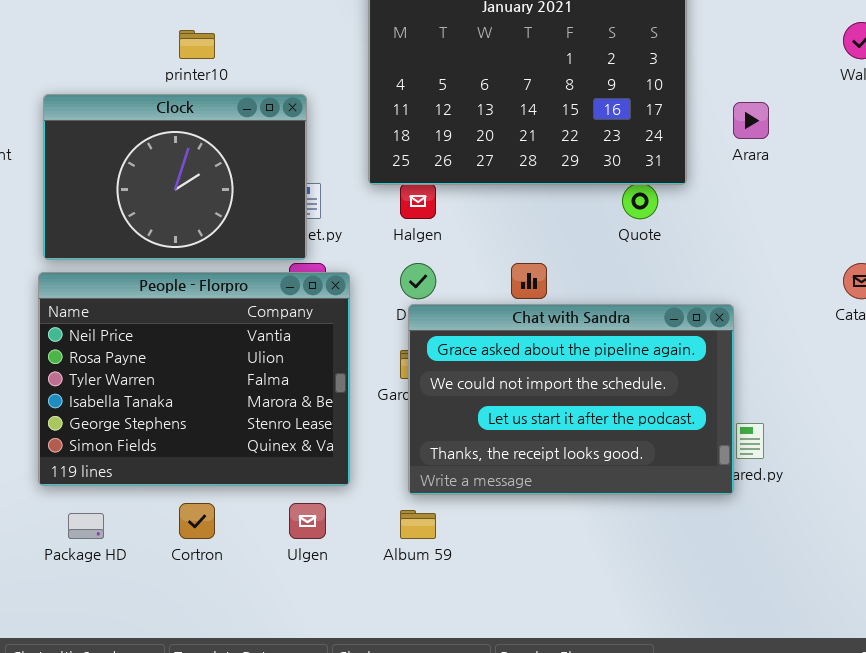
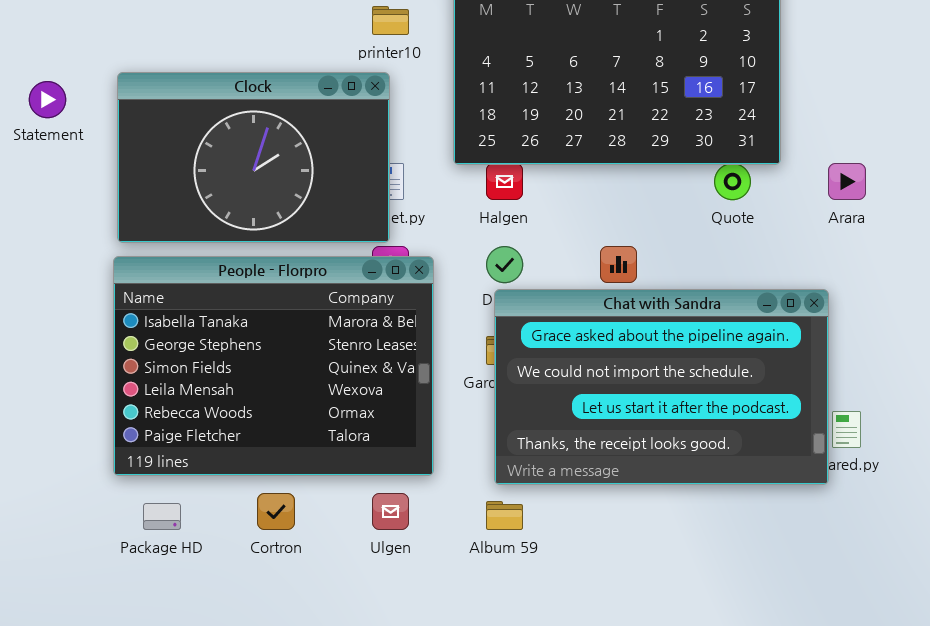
printer10: [179,30,215,59] -> [372,6,409,35], moved
Arara: [733,102,769,139] -> [828,163,866,200], moved
People - Florpro: [38,272,350,486] -> [113,256,434,476], scrolled down 3 rows

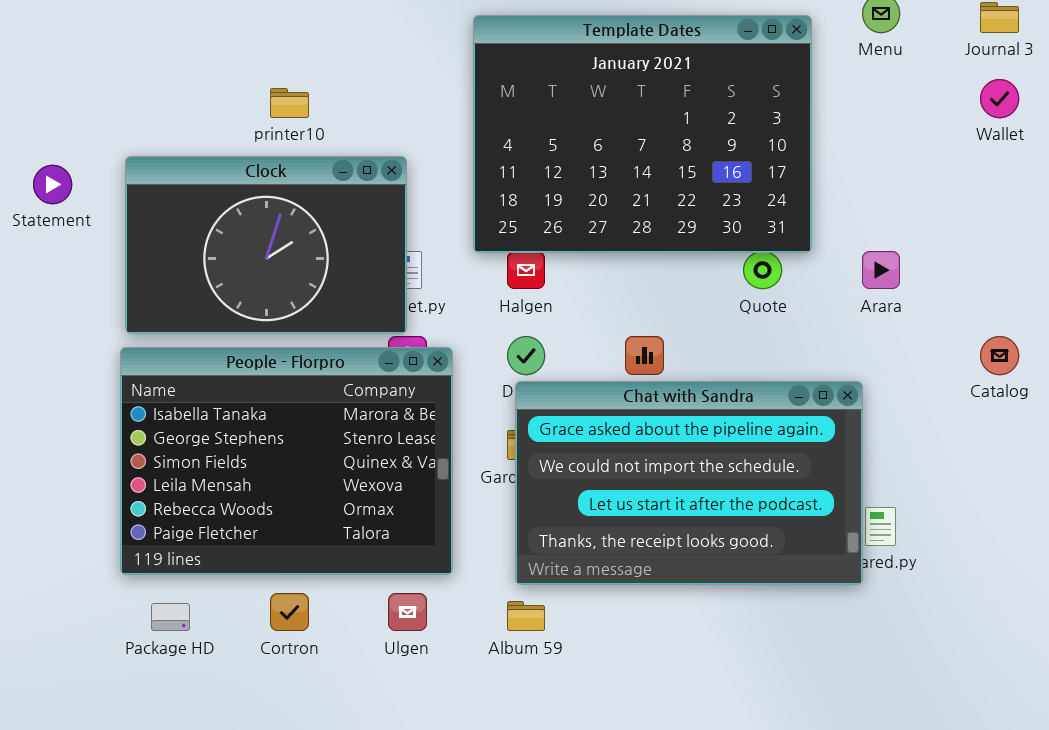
printer10: [372,6,409,35] -> [270,88,309,118], moved

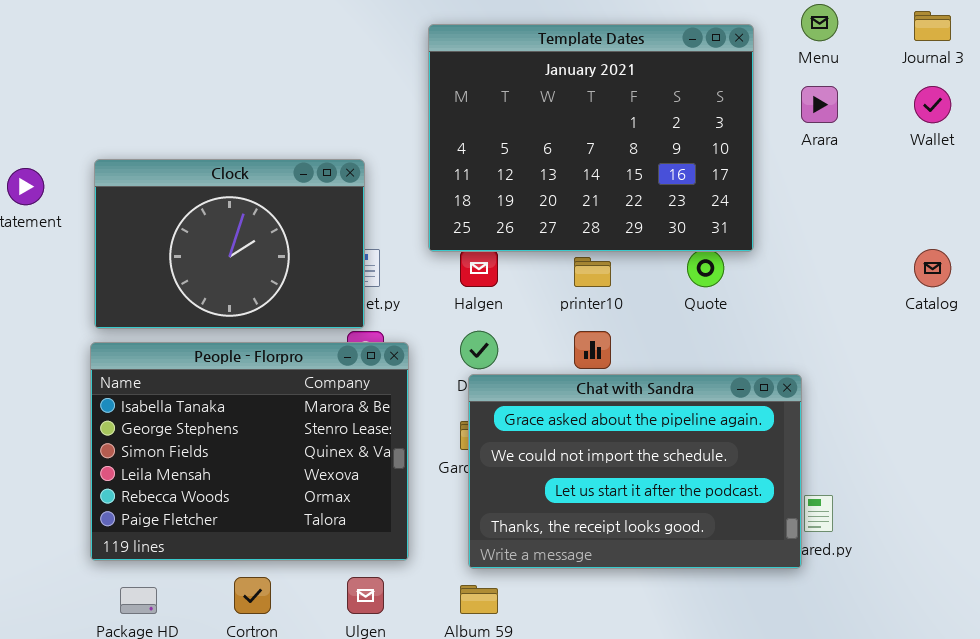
printer10: [270,88,309,118] -> [574,257,611,287], moved
Arara: [862,251,900,289] -> [801,86,838,123], moved
Catalog: [980,336,1019,375] -> [914,249,951,287], moved

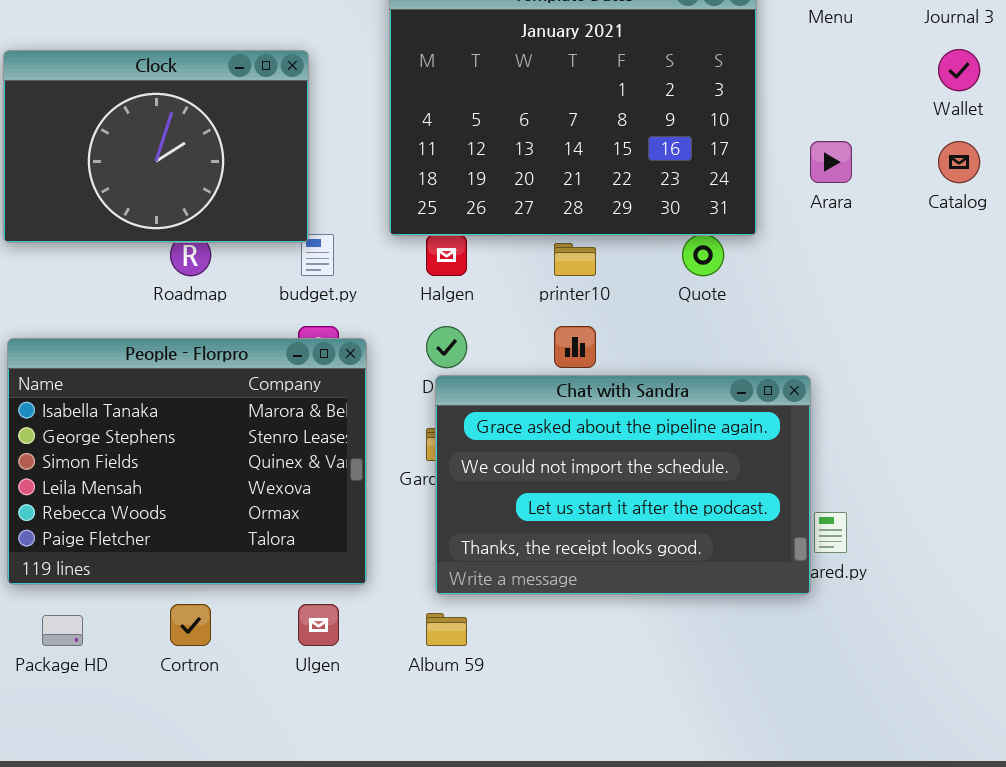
Arara: [801,86,838,123] -> [810,141,852,183], moved
Clock: [94,159,365,329] -> [3,50,309,243], moved
Catalog: [914,249,951,287] -> [938,141,980,183], moved

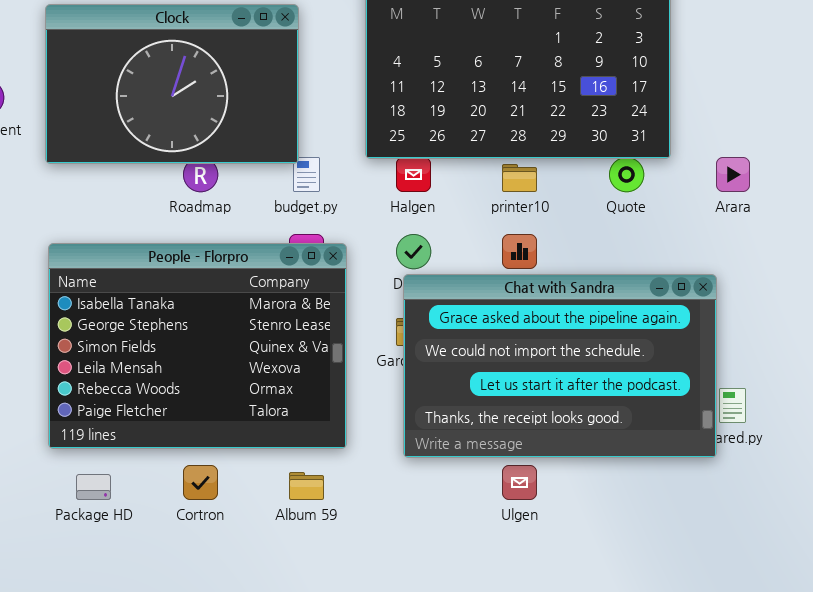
Arara: [810,141,852,183] -> [716,157,750,192], moved
Ulgen: [298,604,339,646] -> [502,465,537,500], moved
Album 59: [426,613,467,646] -> [289,472,324,500], moved

